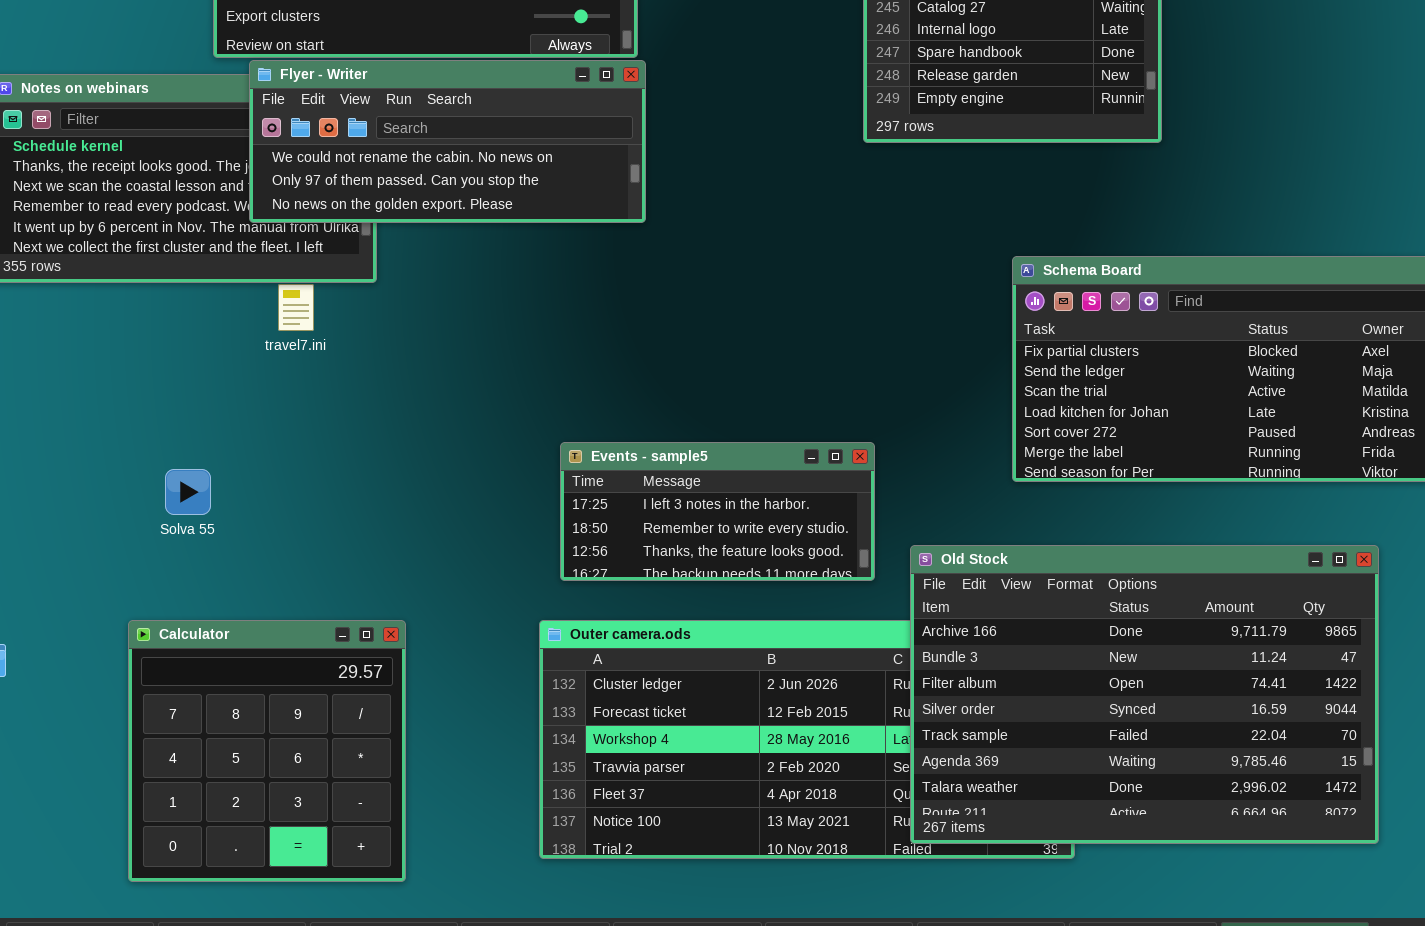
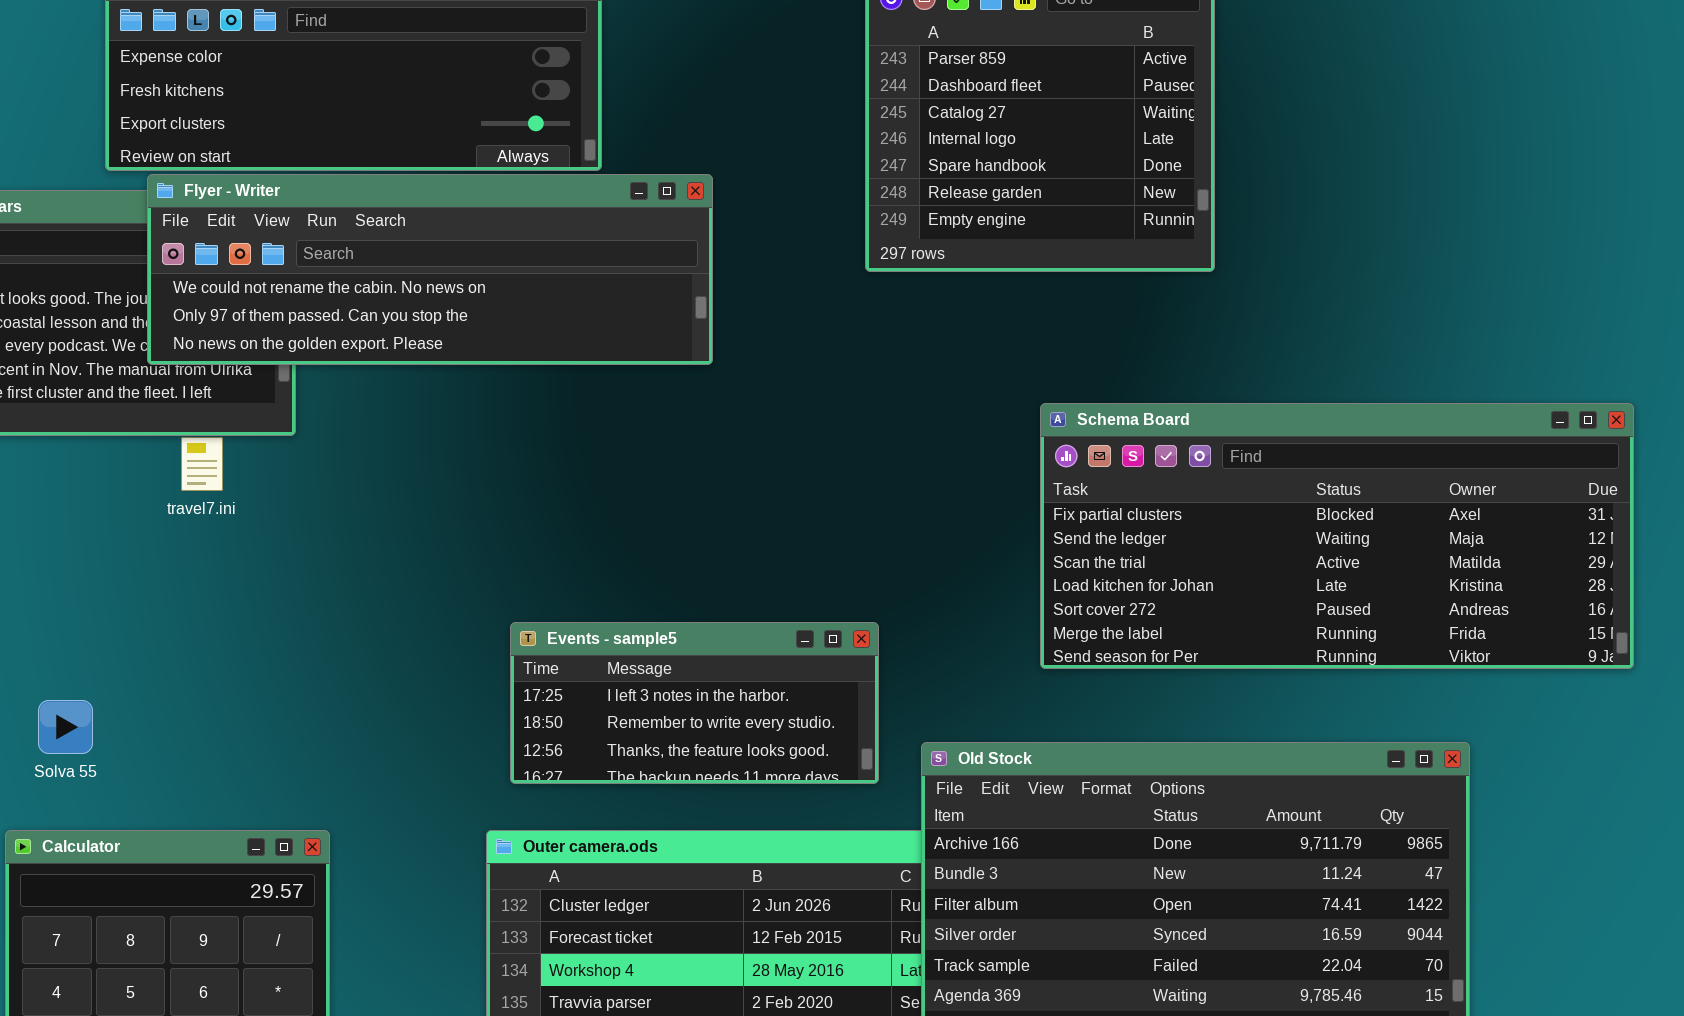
Flyer - Writer: [249,60,646,223] -> [147,174,713,365], resized
Solva 55: [165,469,211,515] -> [38,700,93,754], moved

